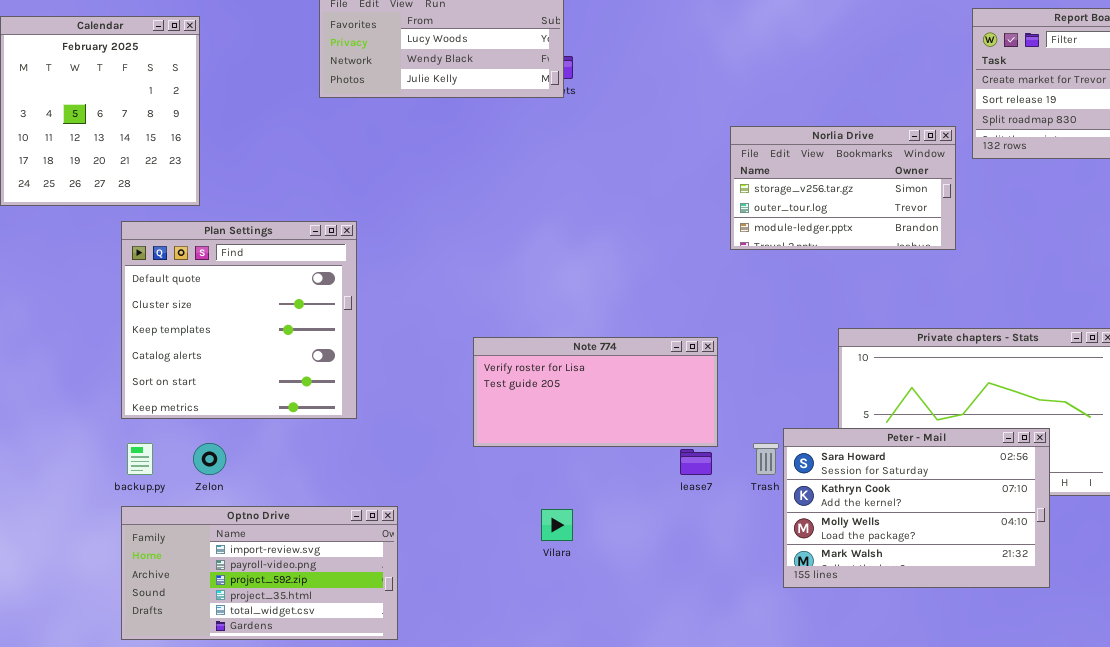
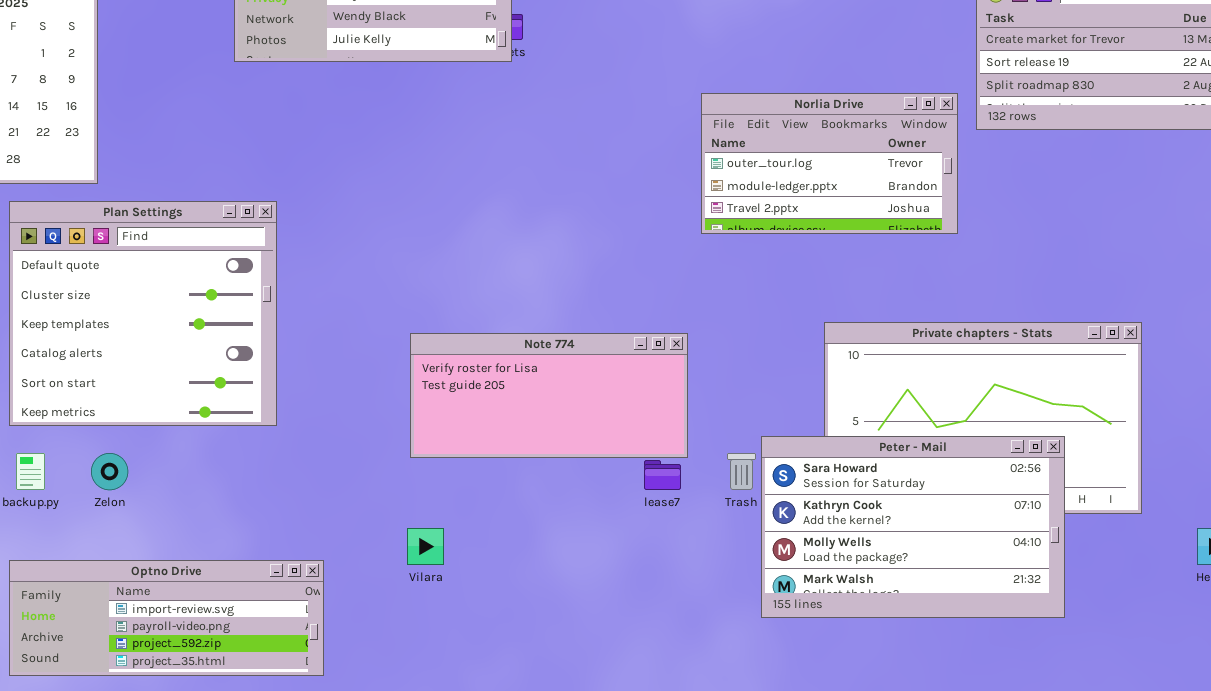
Norlia Drive: [730,126,956,250] -> [701,93,958,234], scrolled down 1 row
Optno Drive: [121,506,398,640] -> [9,560,324,676], resized
Vilara: [541,509,573,541] -> [407,528,444,565], moved

